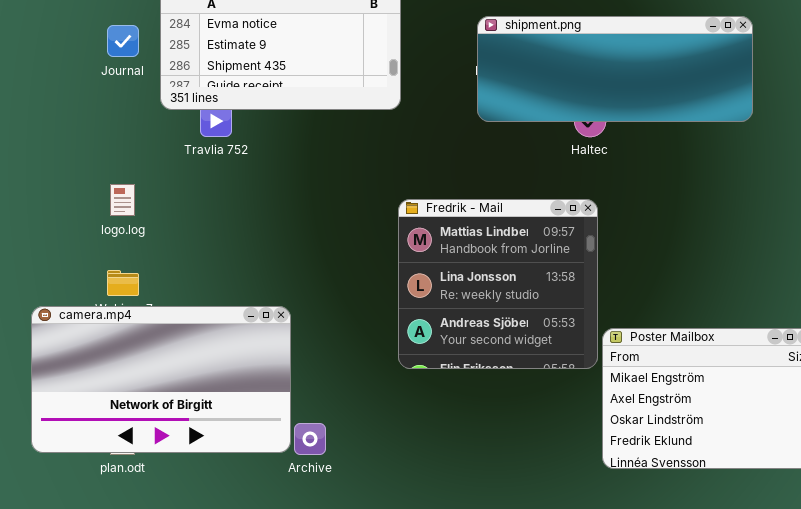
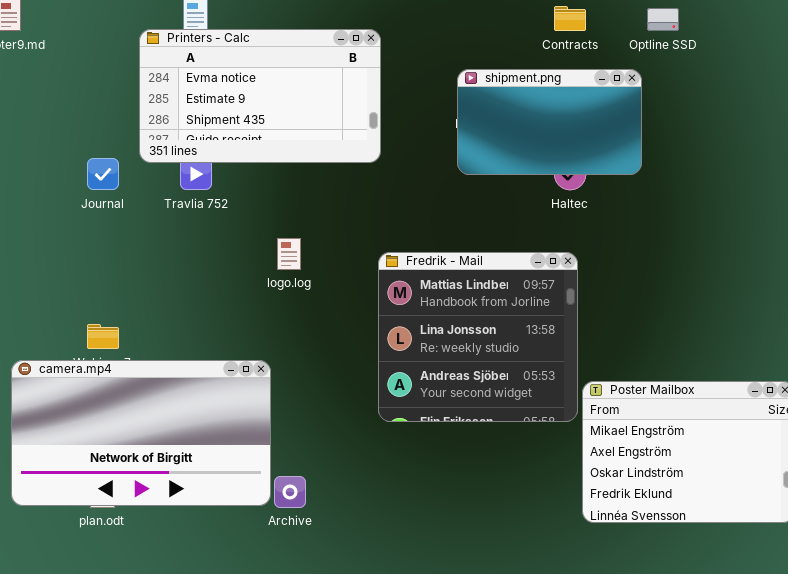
shipment.png: [477,16,753,122] -> [457,69,642,175], resized
Journal: [107,25,139,57] -> [87,158,119,190], moved
logo.log: [110,184,135,216] -> [277,238,301,270], moved

